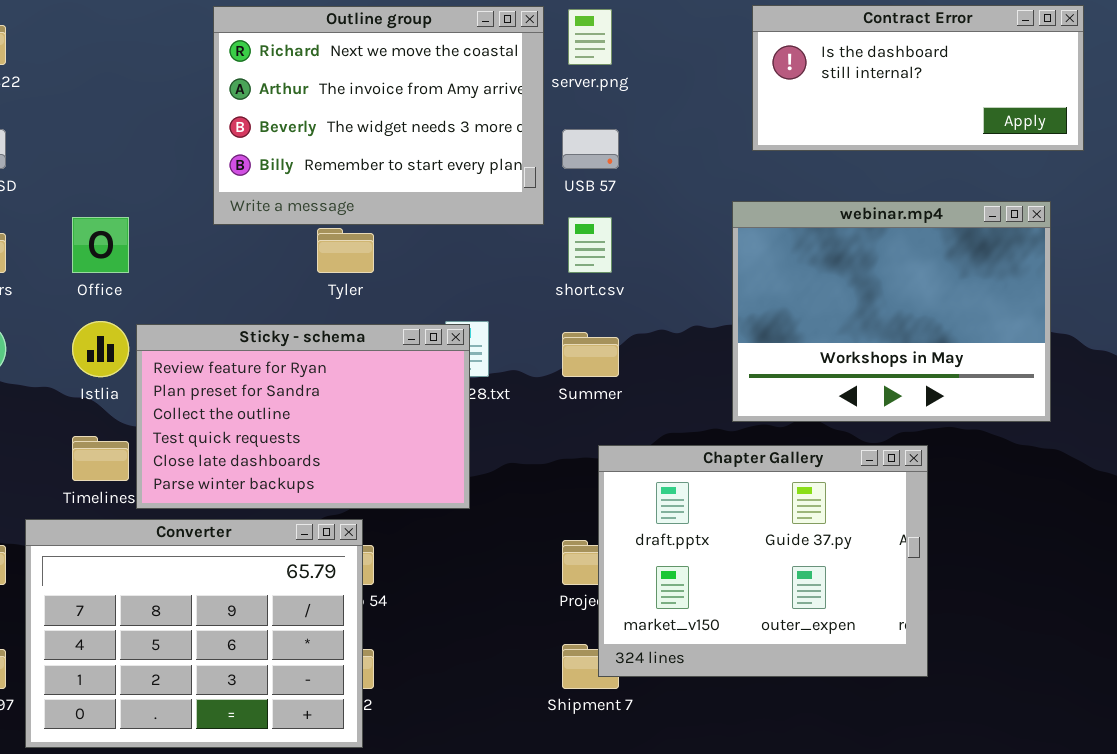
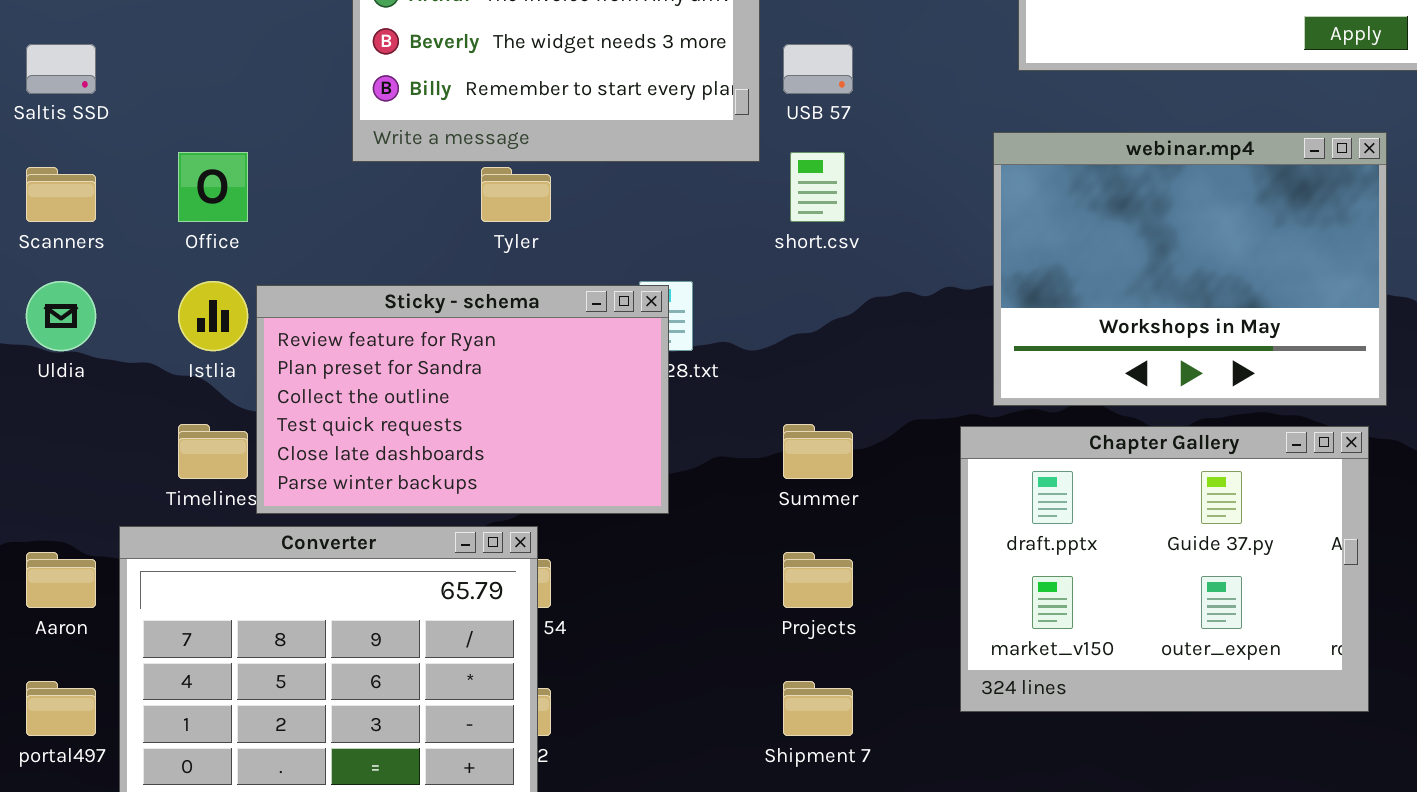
Summer: [562,332,619,377] -> [783,424,853,479], moved
Chapter Gallery: [598,445,928,677] -> [960,426,1369,712], moved

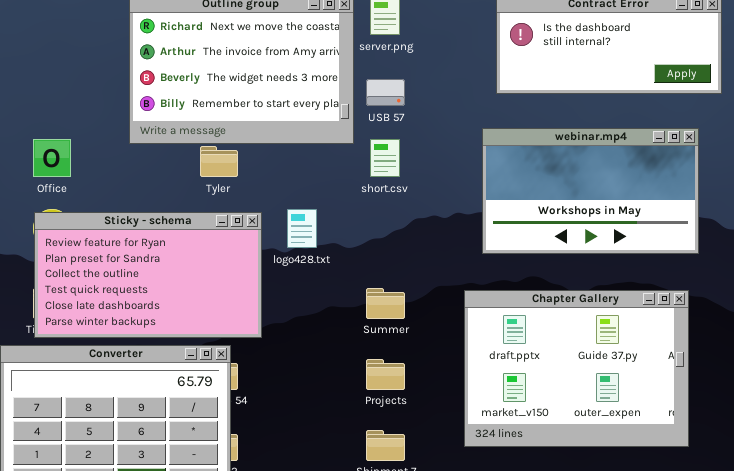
webinar.mp4: [993,132,1387,406] -> [482,128,699,254], resized
Sticky - schema: [256,285,669,514] -> [34,212,262,338], moved

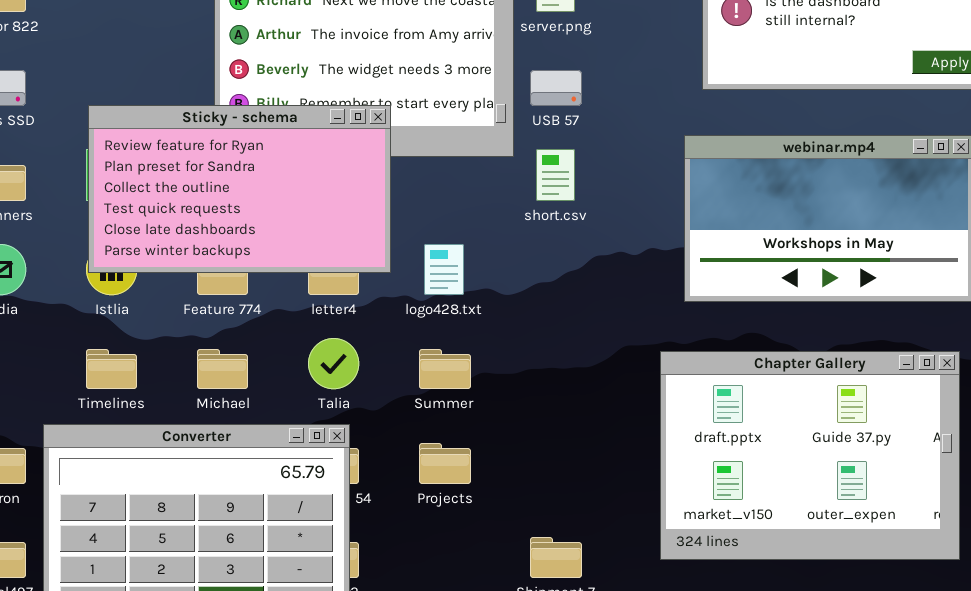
Sticky - schema: [34,212,262,338] -> [88,105,391,273], moved
Summer: [366,288,405,319] -> [419,349,471,389], moved
Projects: [366,359,405,390] -> [419,443,471,484], moved

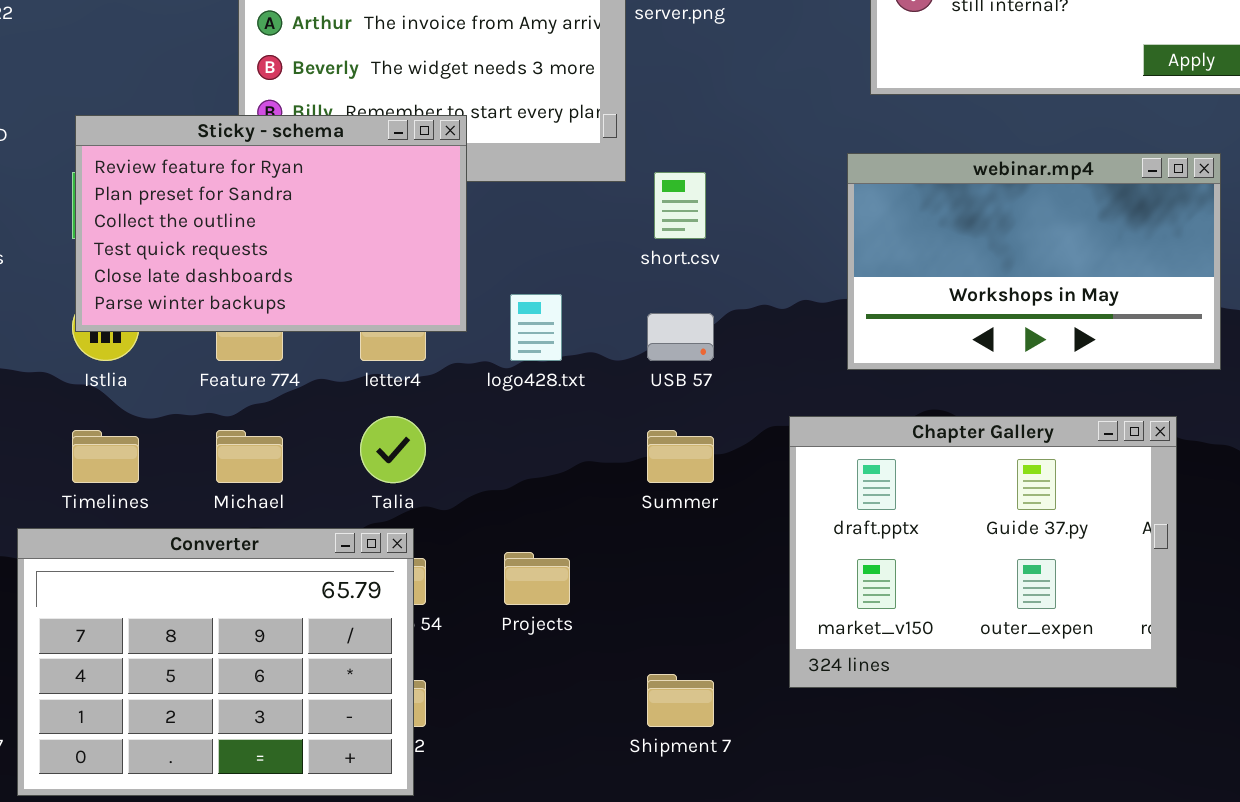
USB 57: [530,70,582,106] -> [647,313,714,361], moved
Summer: [419,349,471,389] -> [647,430,714,483], moved
Chapter Gallery: [660,351,960,560] -> [789,416,1177,688], moved

